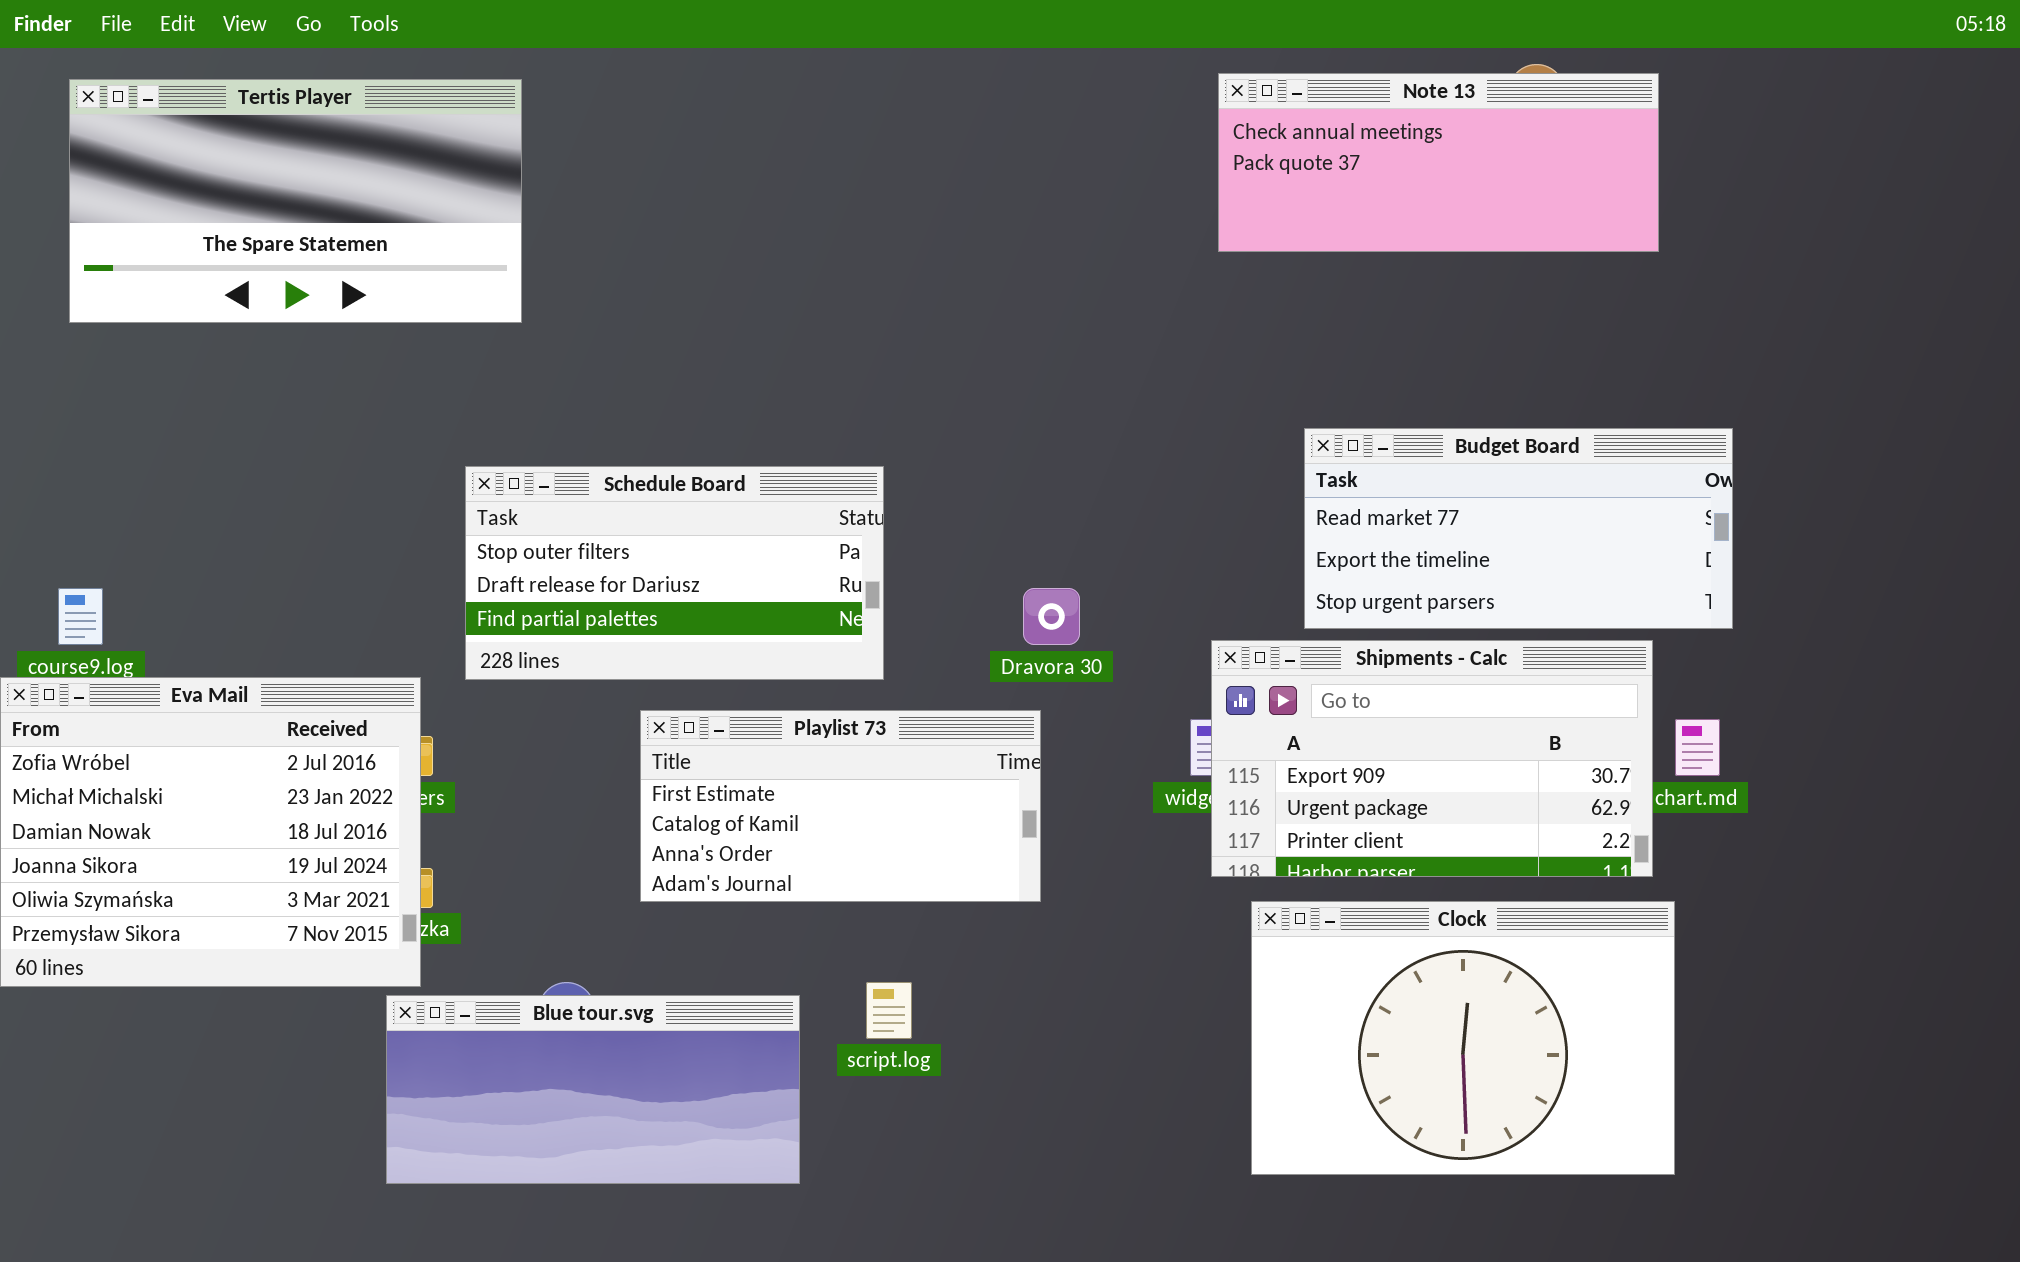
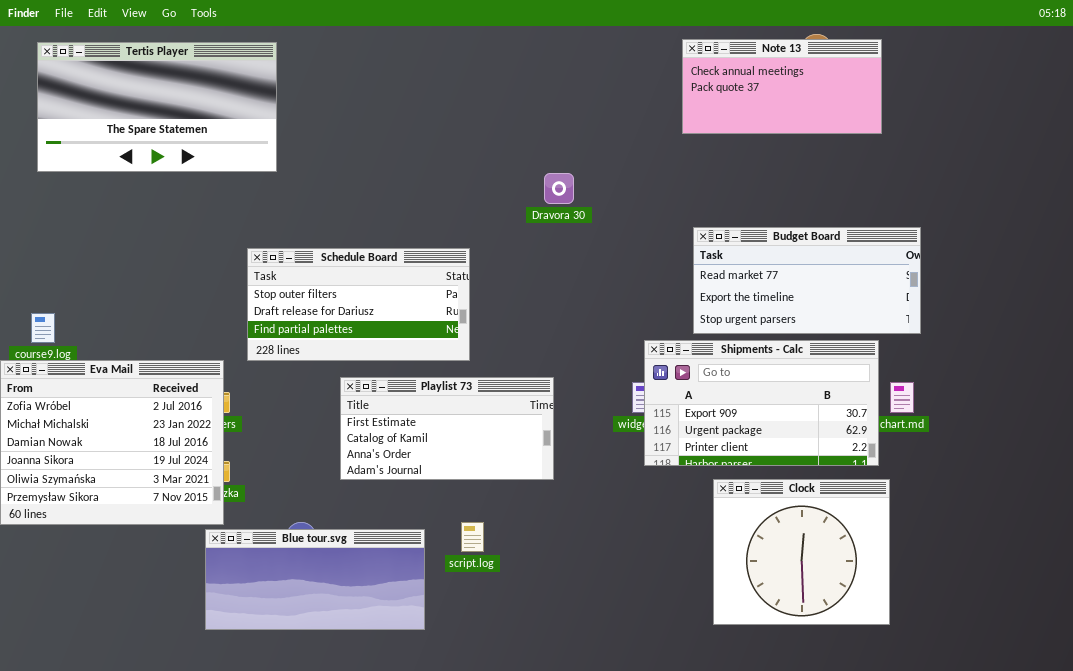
Note 13: [1218,73,1659,252] -> [682,39,882,134], resized
Dravora 30: [1023,588,1080,645] -> [544,173,574,204], moved
Clock: [1251,901,1675,1175] -> [713,479,890,625], resized

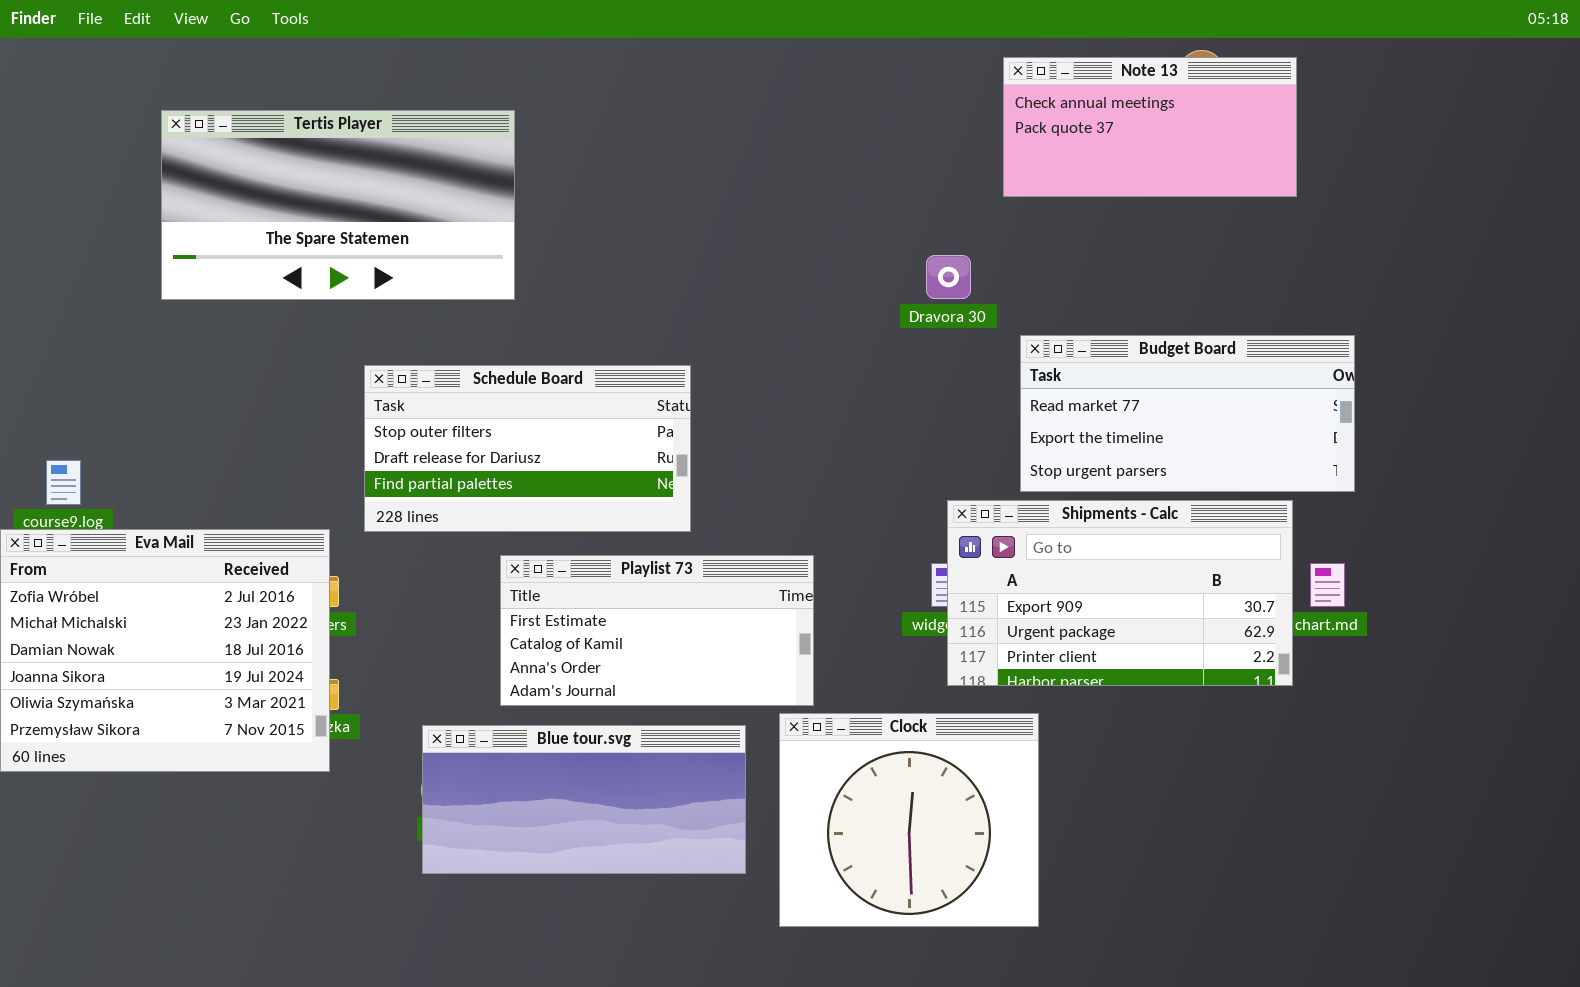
Tertis Player: [37,42,277,172] -> [161,110,515,300], moved
Dravora 30: [544,173,574,204] -> [926,255,971,299], moved
Clock: [713,479,890,625] -> [779,713,1039,927], moved
Blue tour.svg: [205,529,425,630] -> [422,725,746,874], moved

